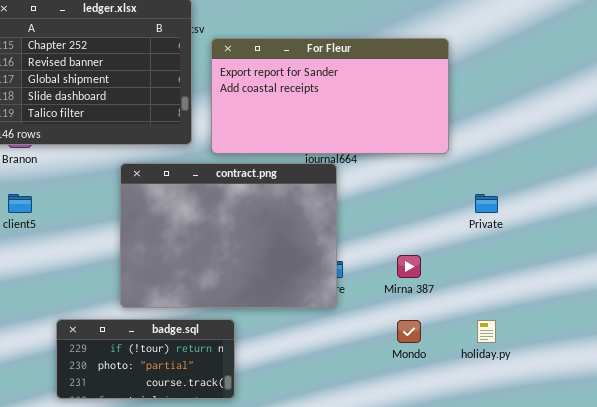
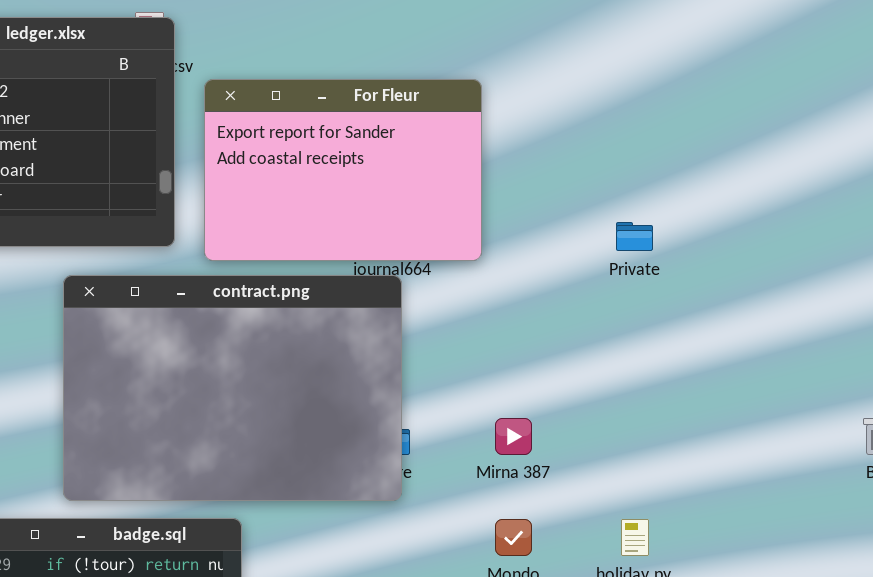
For Fleur: [211,38,449,154] -> [204,79,482,261], resized
Private: [475,194,498,213] -> [616,222,653,251], moved

